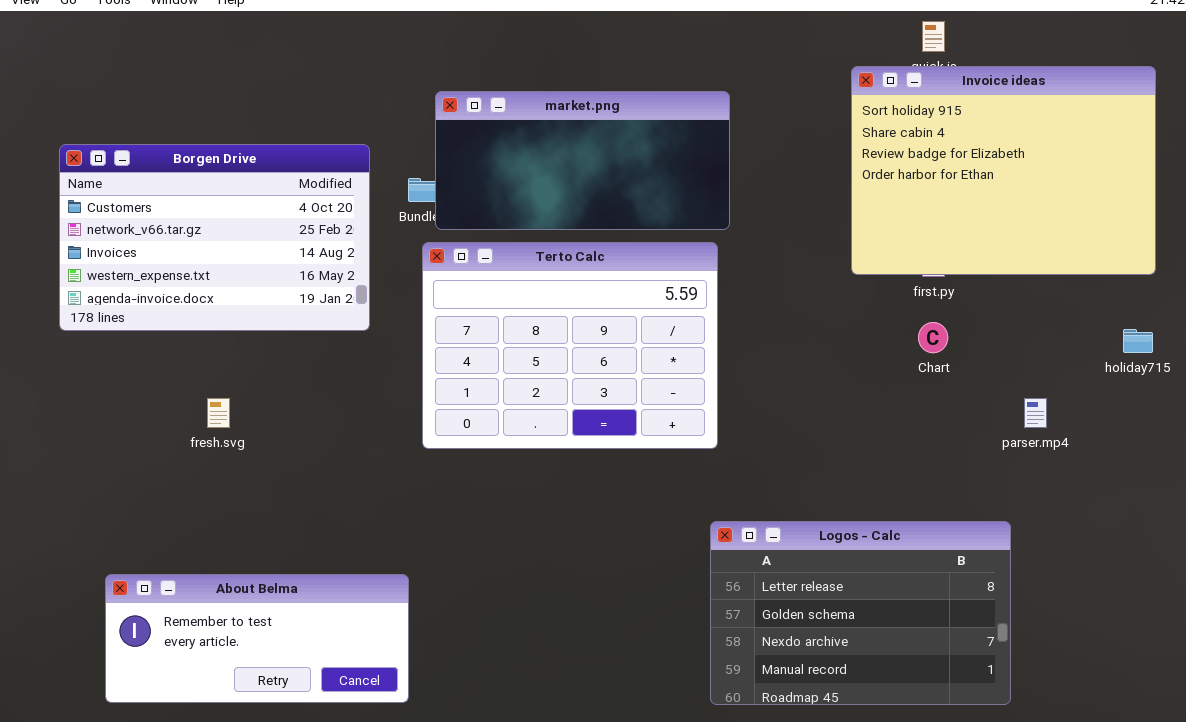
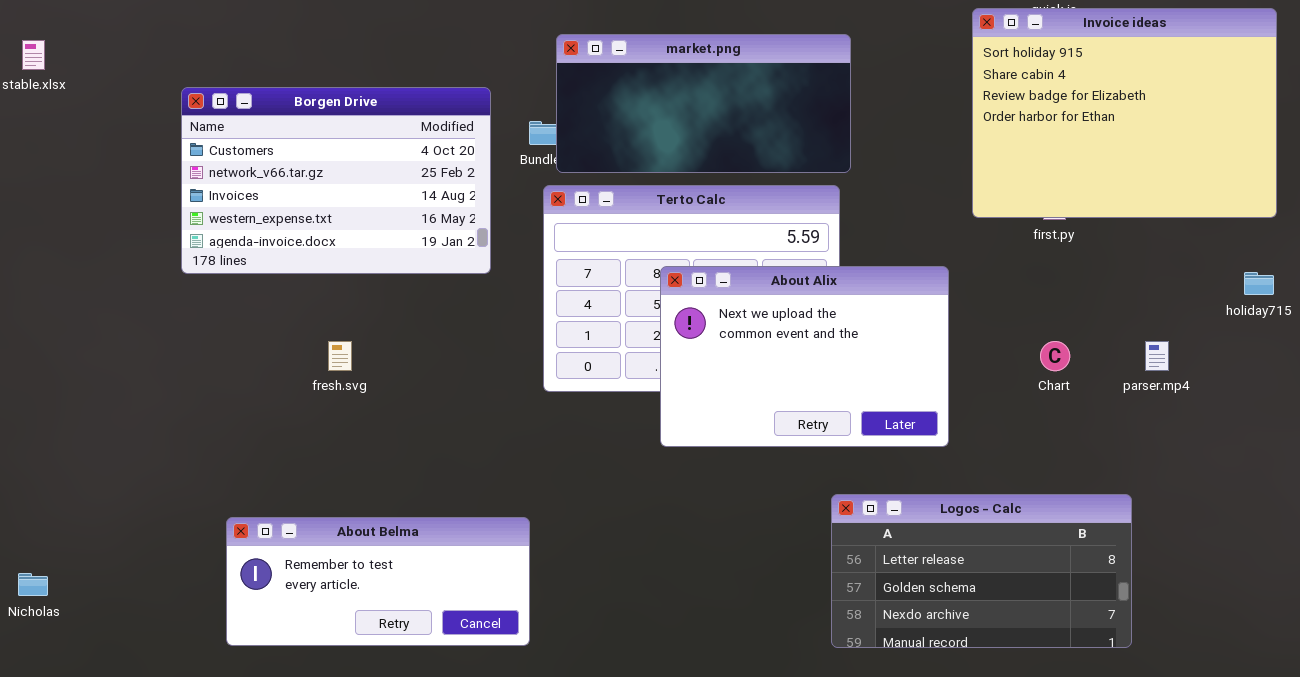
Chart: [918,322,948,353] -> [1040,341,1070,371], moved
About Alix: none -> [660,266,949,447], opened
Logos - Calc: [710,521,1011,705] -> [831,494,1132,648], resized

